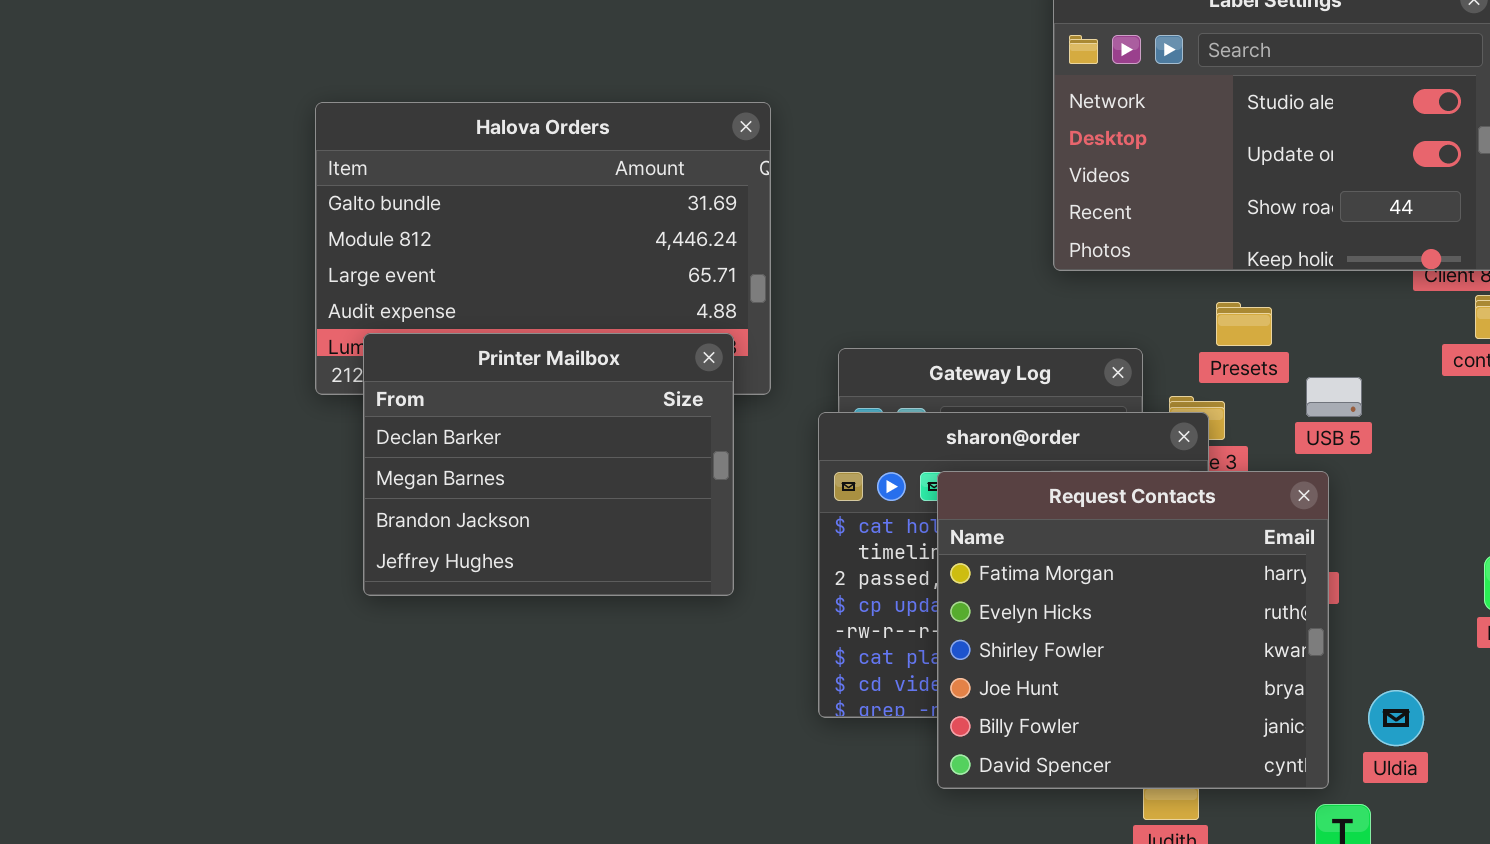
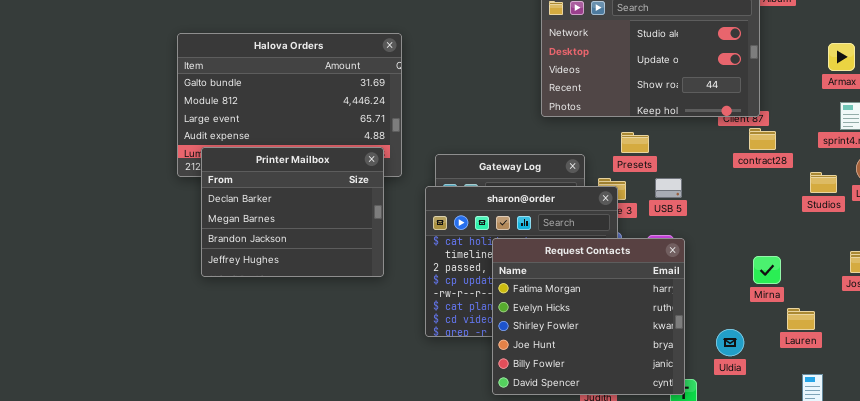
USB 5: [1306,377,1362,417] -> [655,178,682,198], moved
Request Contacts: [937,471,1329,789] -> [492,238,685,395], moved
Uldia: [1368,690,1424,746] -> [716,329,744,356], moved

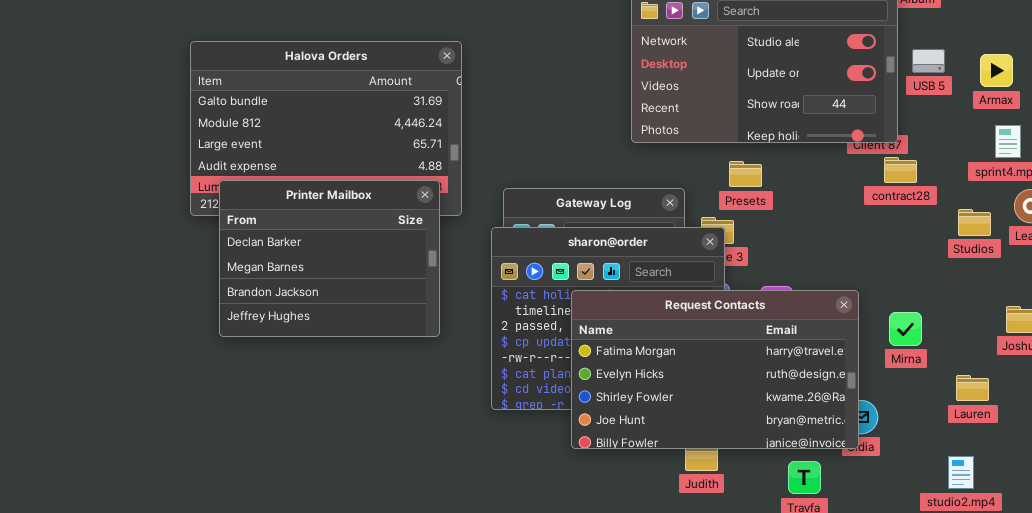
USB 5: [655,178,682,198] -> [912,49,945,73], moved
Request Contacts: [492,238,685,395] -> [571,290,859,449], resized
Lauren: [787,308,815,330] -> [956,375,989,401], moved

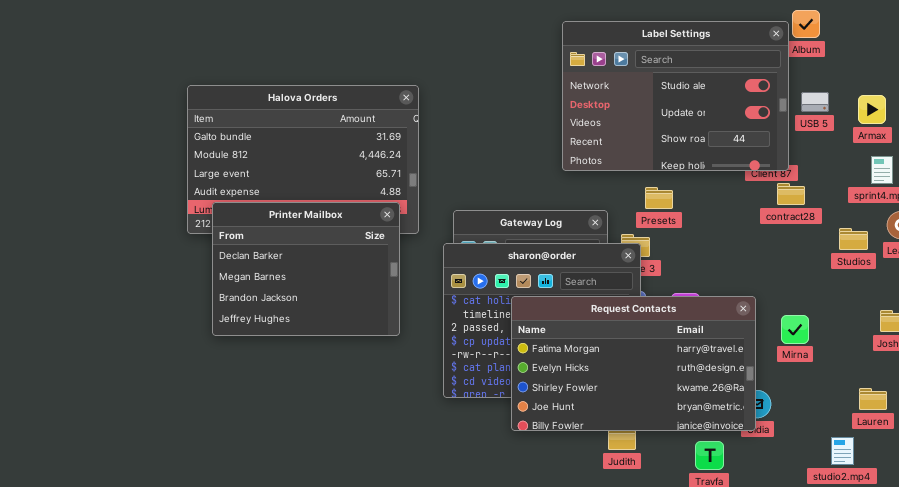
Lauren: [956,375,989,401] -> [859,388,887,410], moved

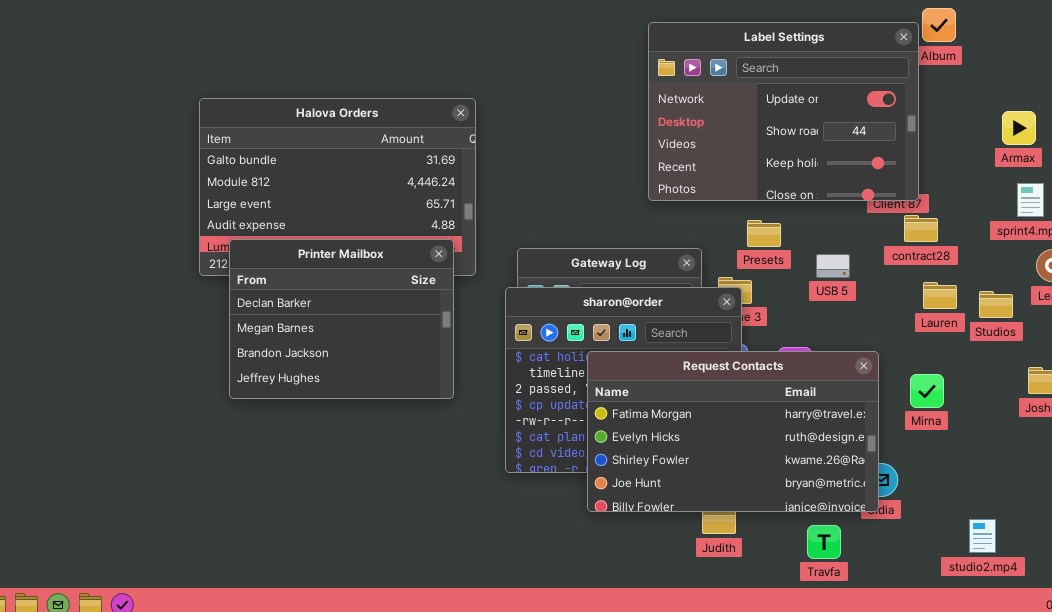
Label Settings: [562,21,789,171] -> [648,22,919,201], scrolled down 1 row
USB 5: [801,92,829,112] -> [816,254,850,278], moved
Studios: [839,228,868,250] -> [979,291,1013,318], moved
Lauren: [859,388,887,410] -> [923,282,957,309], moved

